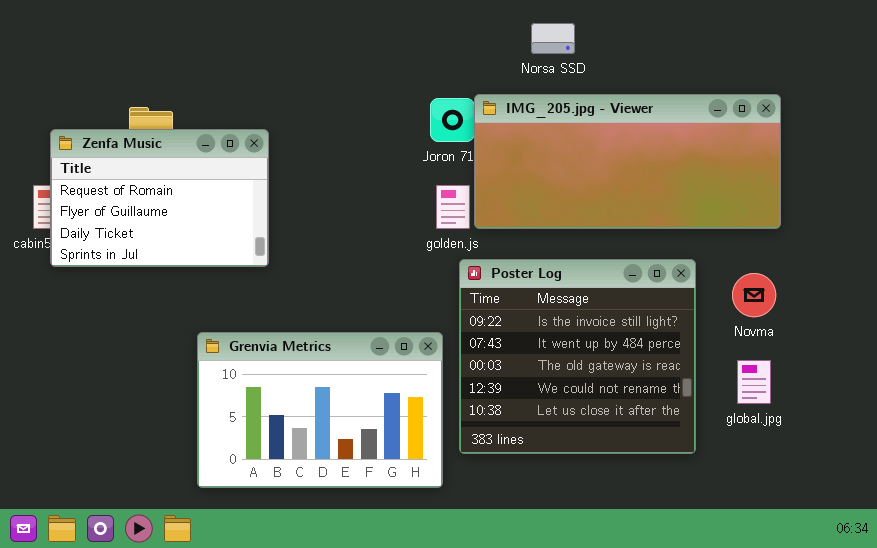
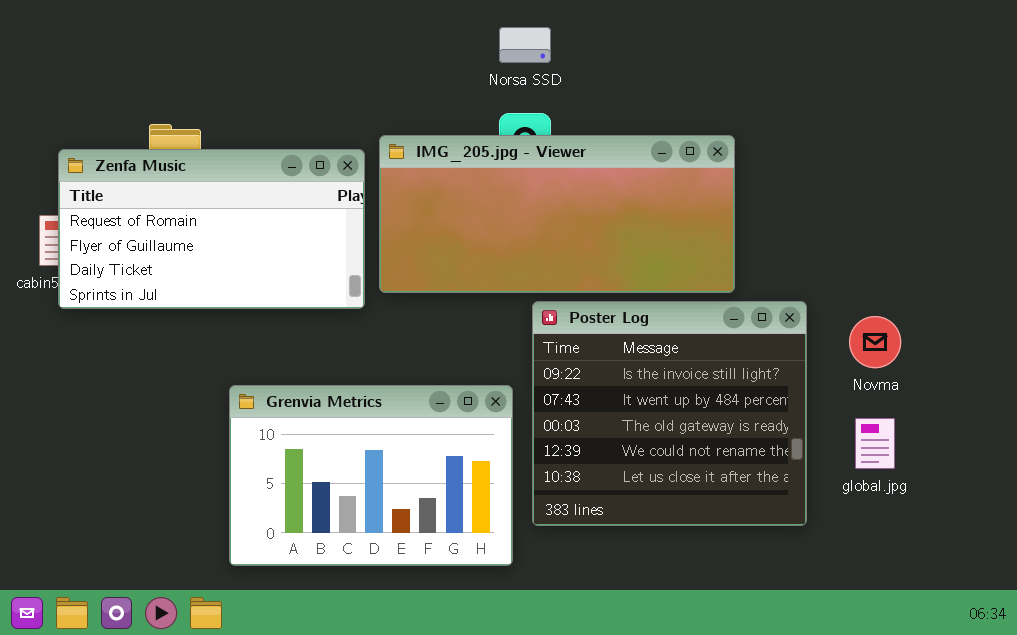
Norsa SSD: [531,23,575,54] -> [499,27,551,63], moved
IMG_205.jpg - Viewer: [474,94,781,229] -> [379,135,735,293], moved
Zenfa Music: [50,129,269,267] -> [58,149,365,309], resized

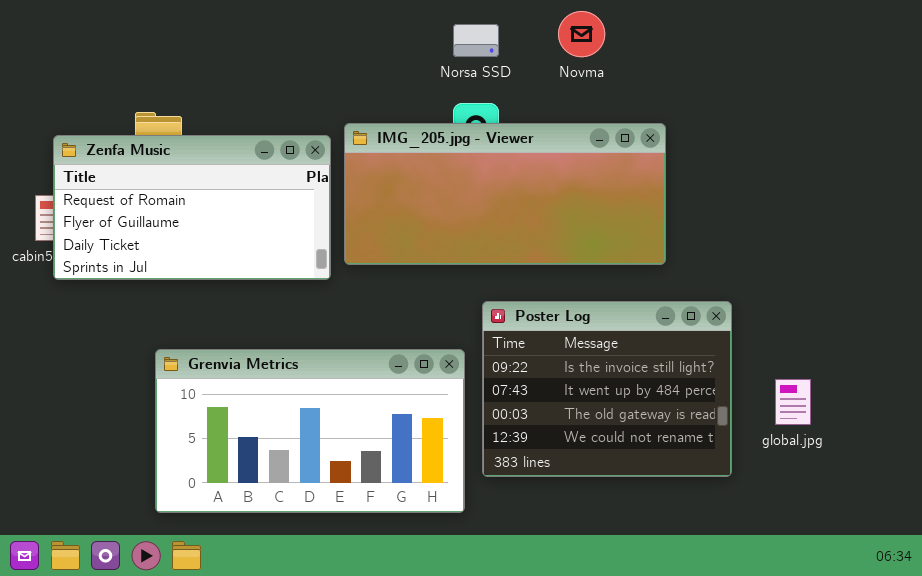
Poster Log: [532,301,807,526] -> [482,301,732,477], resized
Novma: [849,316,901,368] -> [558,11,605,57], moved
Grenvia Metrics: [229,385,513,566] -> [155,349,465,513], resized

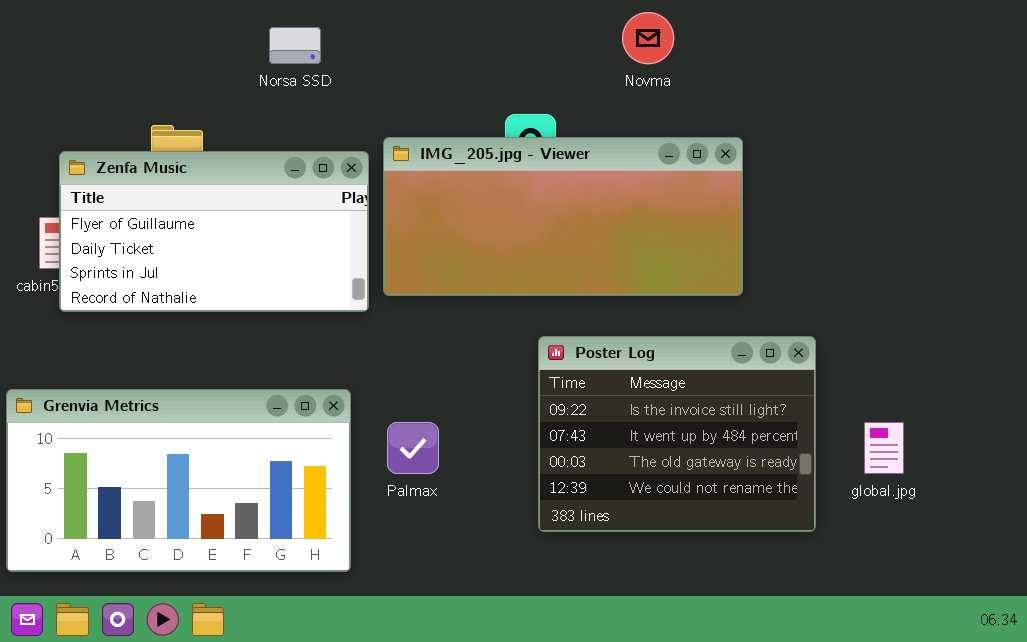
Norsa SSD: [453,24,499,57] -> [269,27,321,64], moved
Zenfa Music: [53,135,331,280] -> [59,151,369,312], scrolled down 1 row
Grenvia Metrics: [155,349,465,513] -> [6,389,351,572], moved

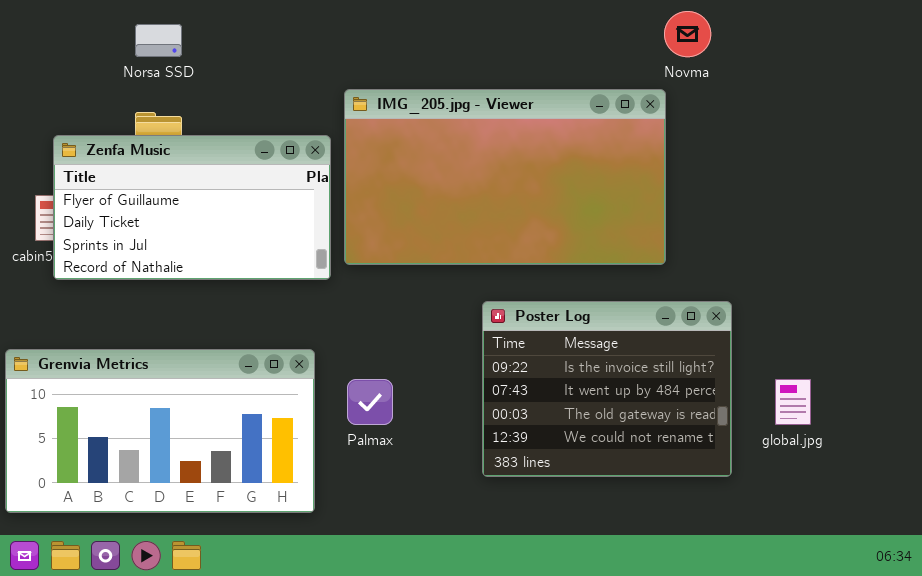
Novma: [622,12,674,64] -> [664,11,711,57], moved
Norsa SSD: [269,27,321,64] -> [135,24,182,57], moved
IMG_205.jpg - Viewer: [383,137,743,296] -> [344,89,666,265], resized

